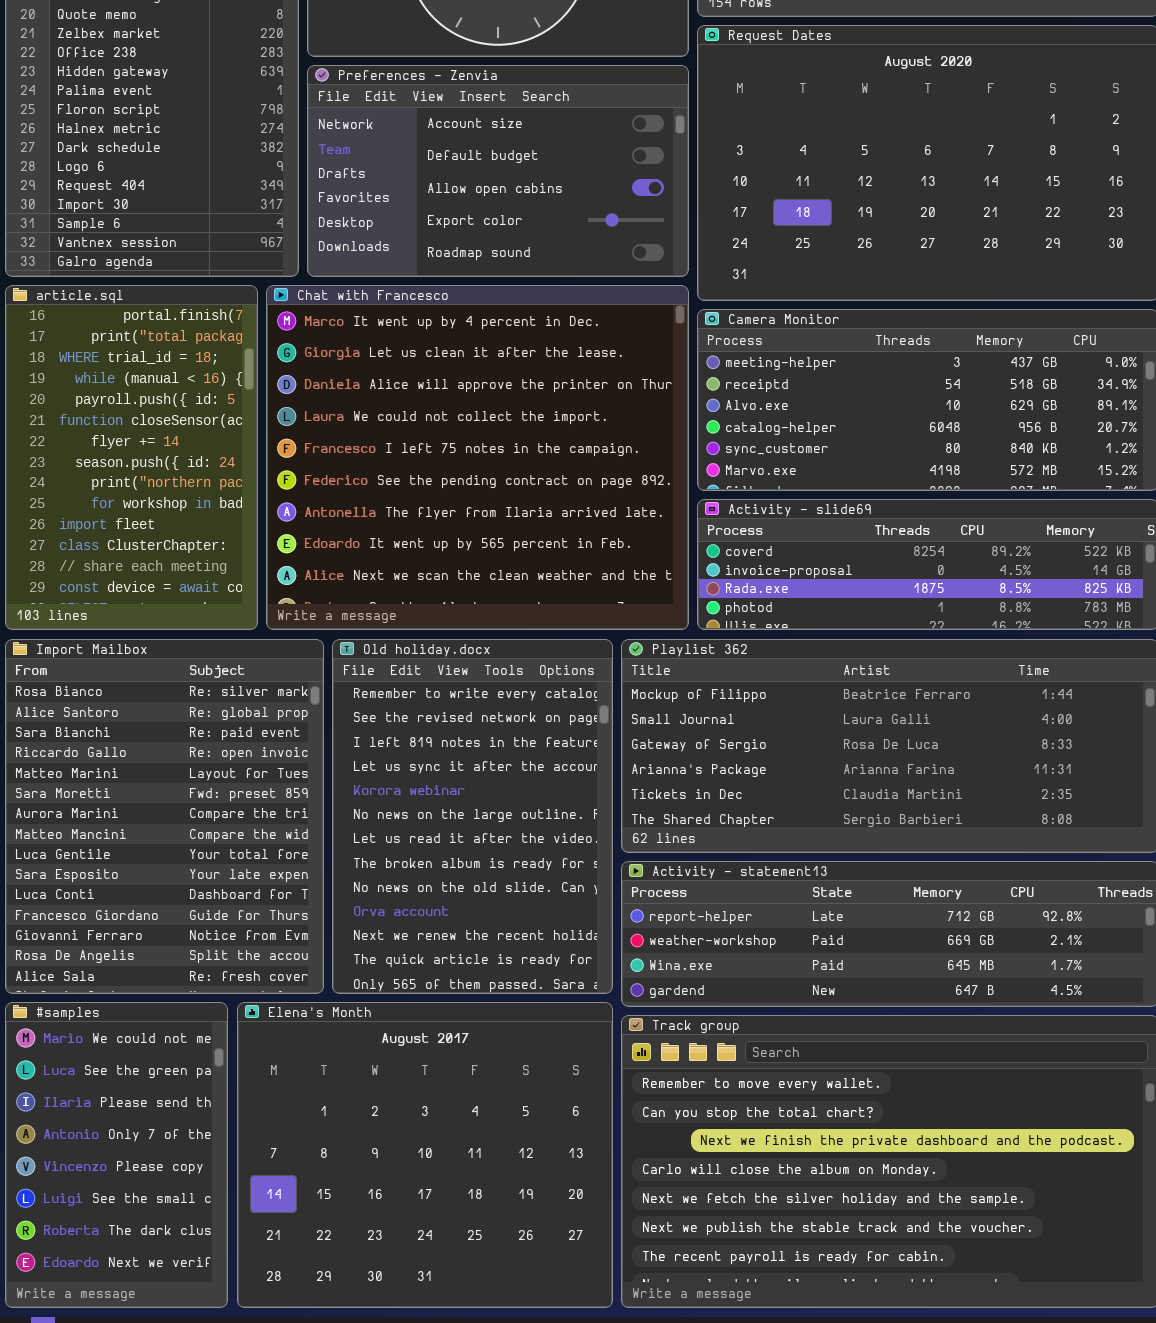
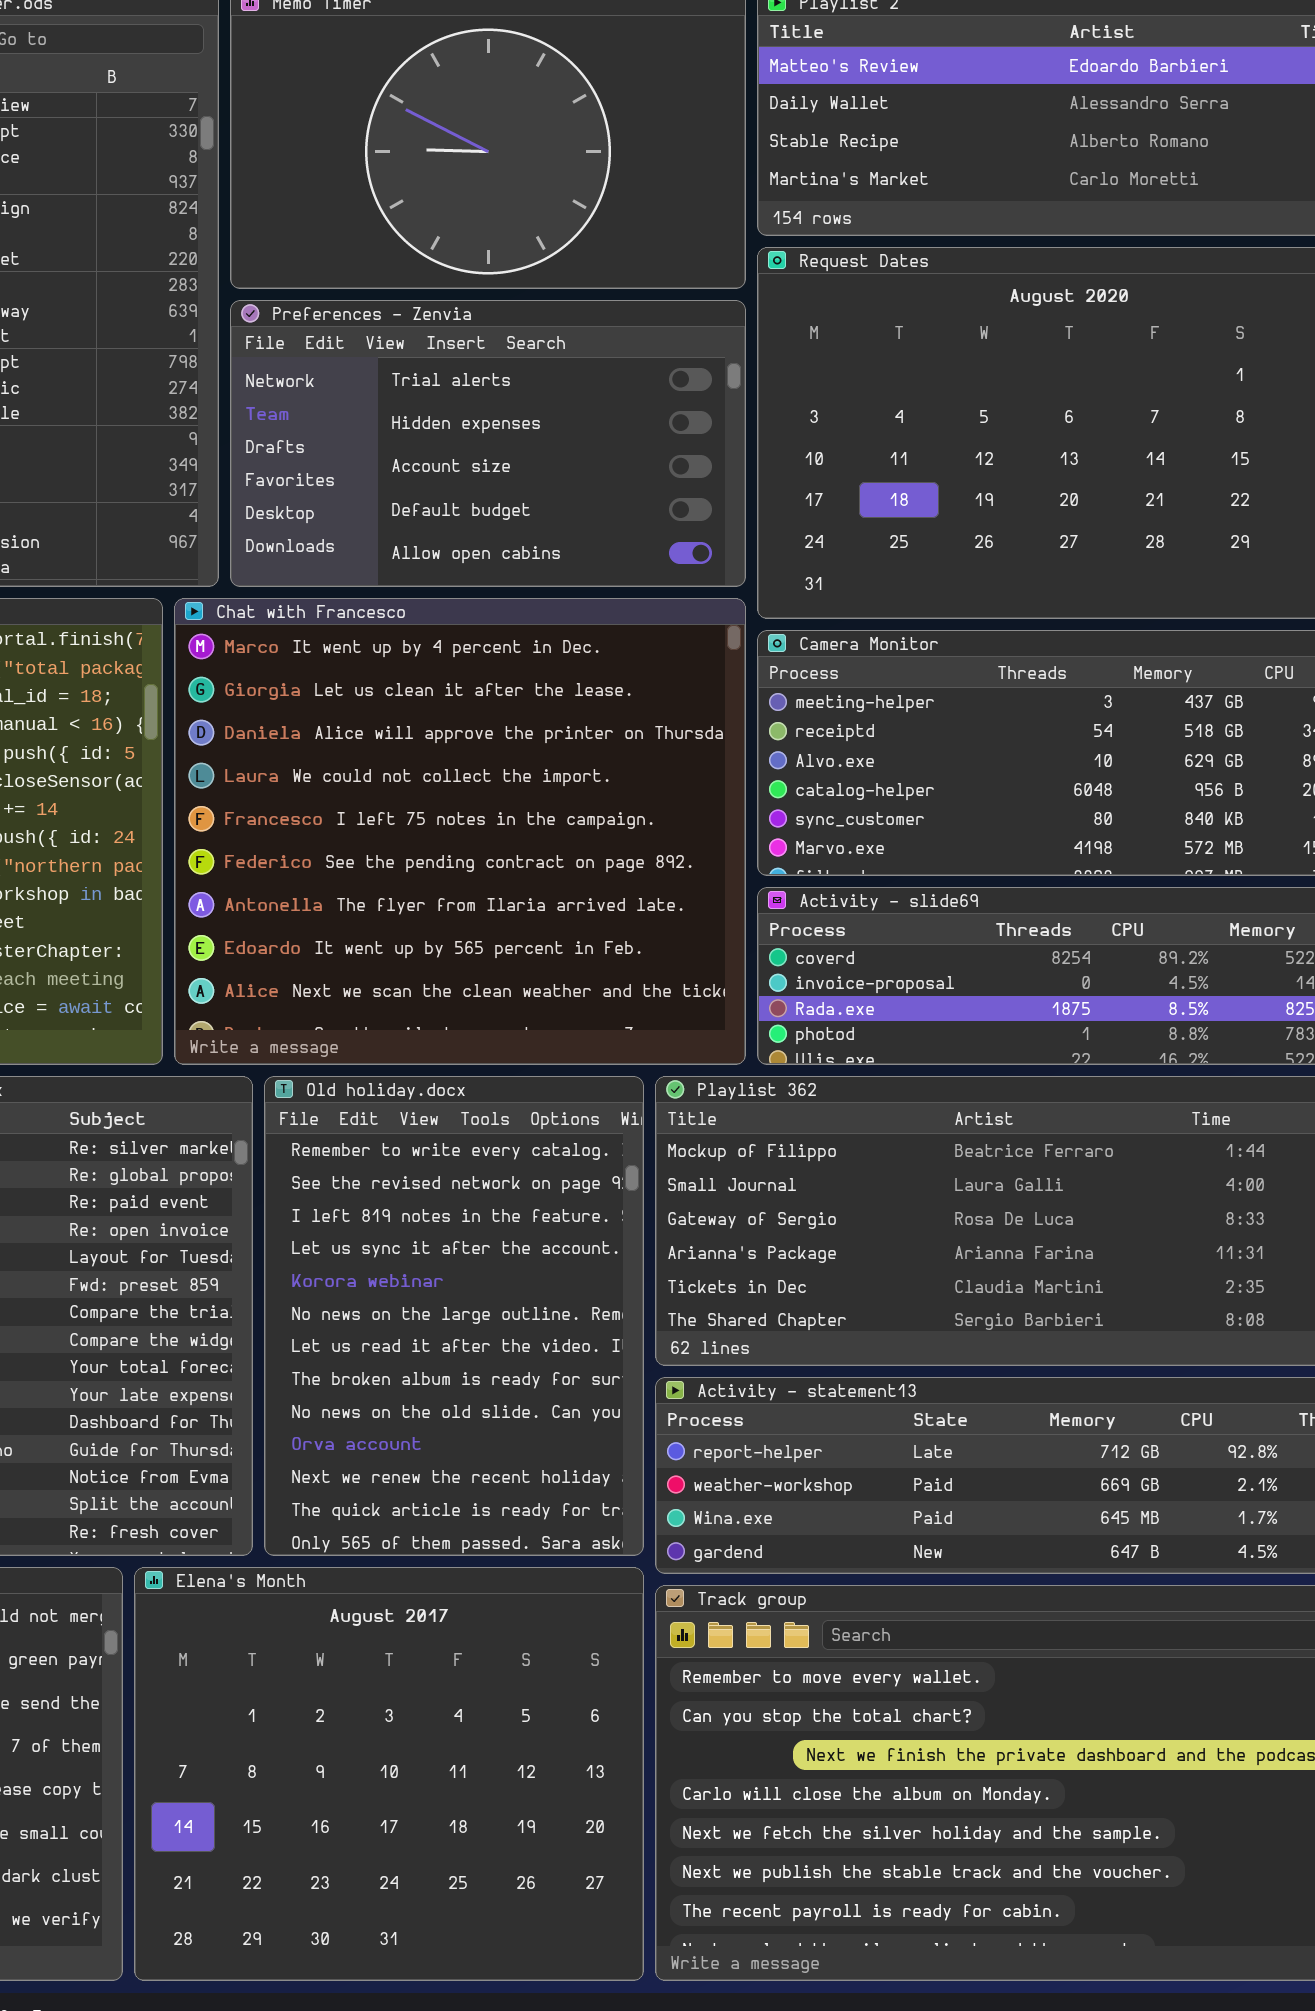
Preferences - Zenvia: [307,65,689,277] -> [230,300,746,587], scrolled up 2 rows

